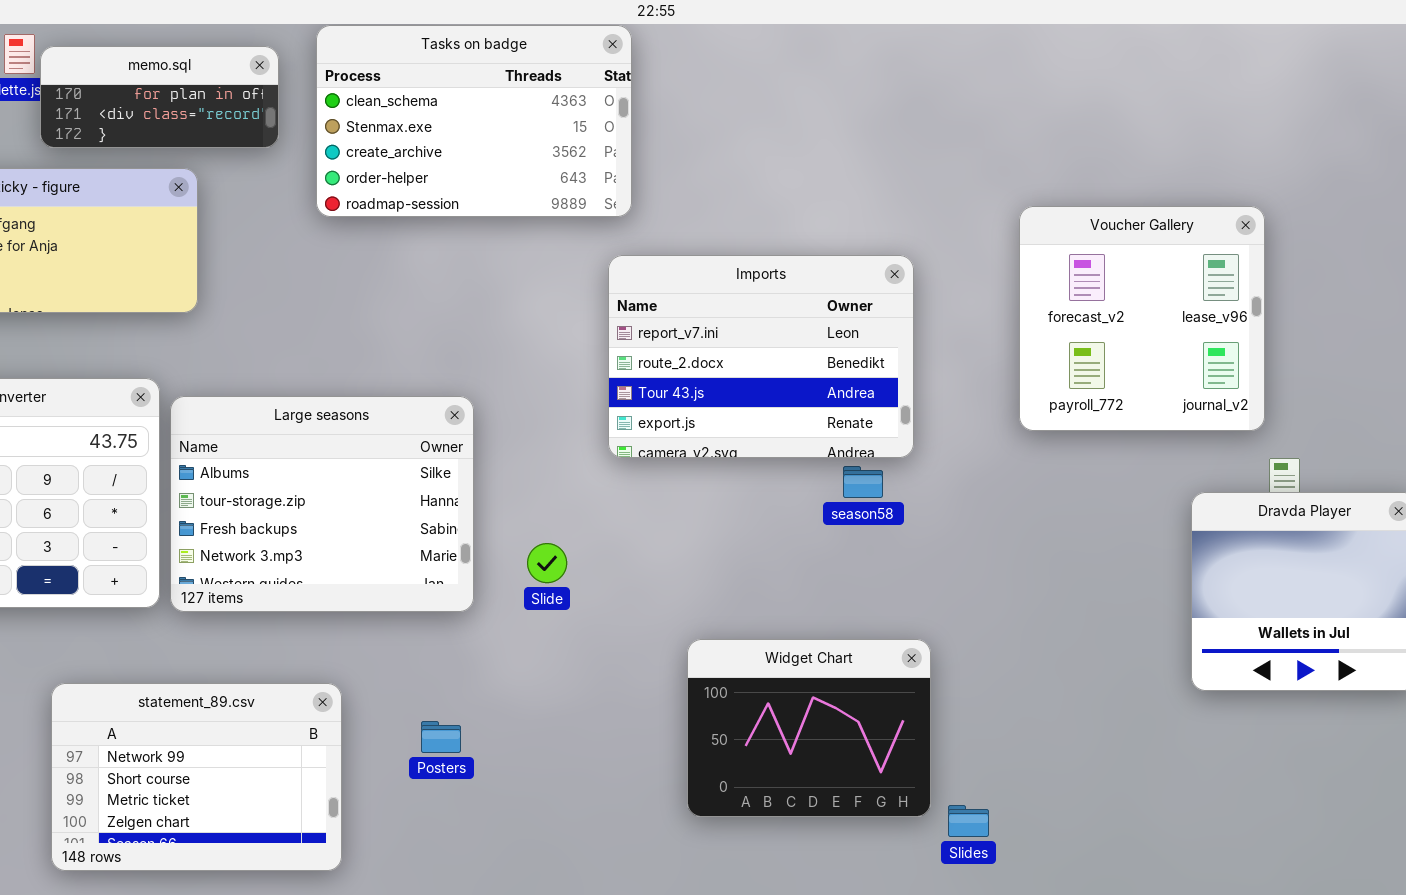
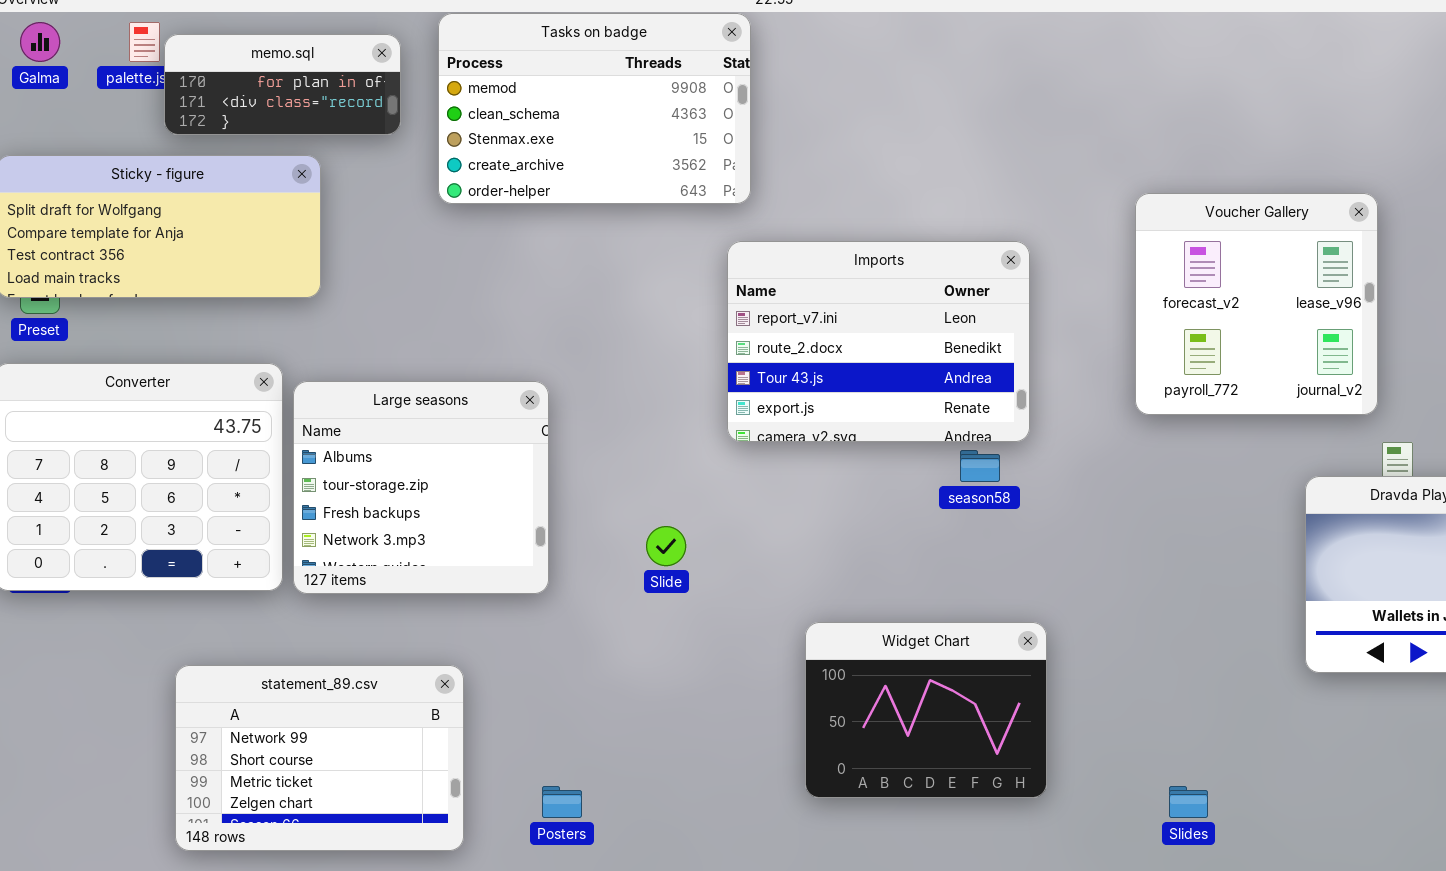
Tasks on badge: [316,25,632,217] -> [438,13,751,204], scrolled up 1 row
Large seasons: [170,396,474,612] -> [293,381,549,594], resized
Posters: [421,721,461,753] -> [542,786,582,818], moved
Slides: [948,805,989,837] -> [1169,786,1208,818], moved

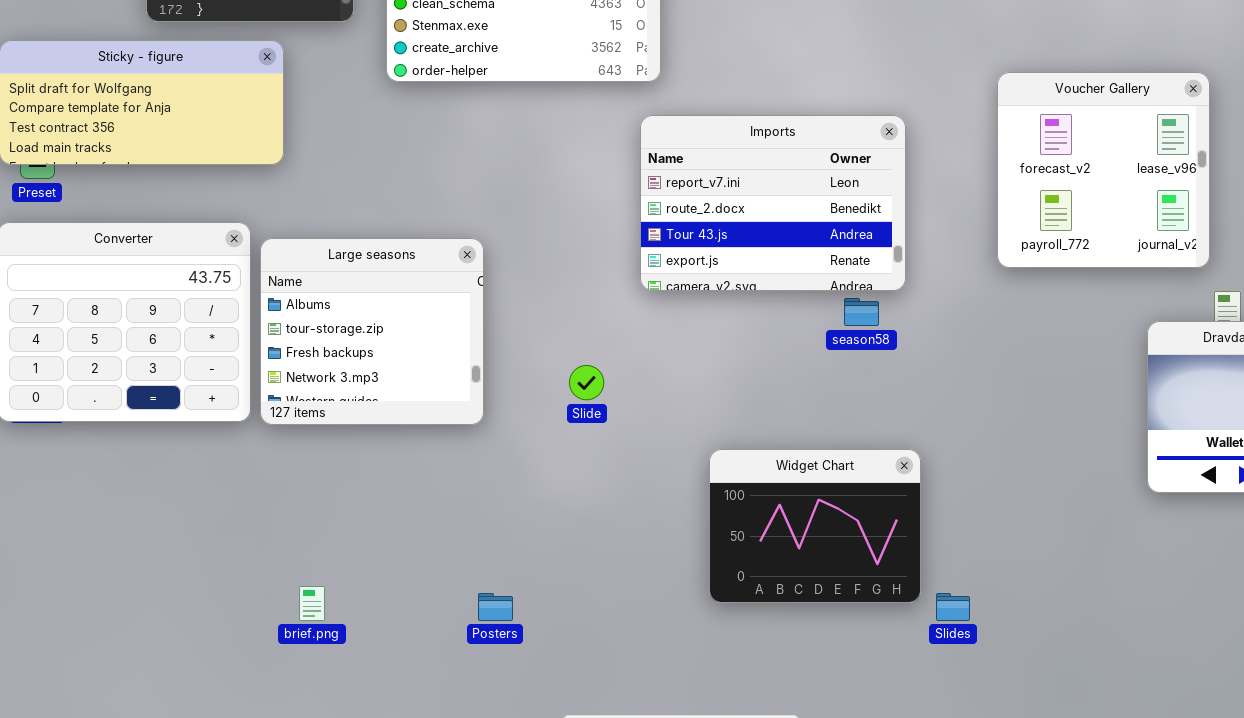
statement_89.csv: [175,665,464,851] -> none, closed
Slides: [1169,786,1208,818] -> [936,593,970,621], moved

